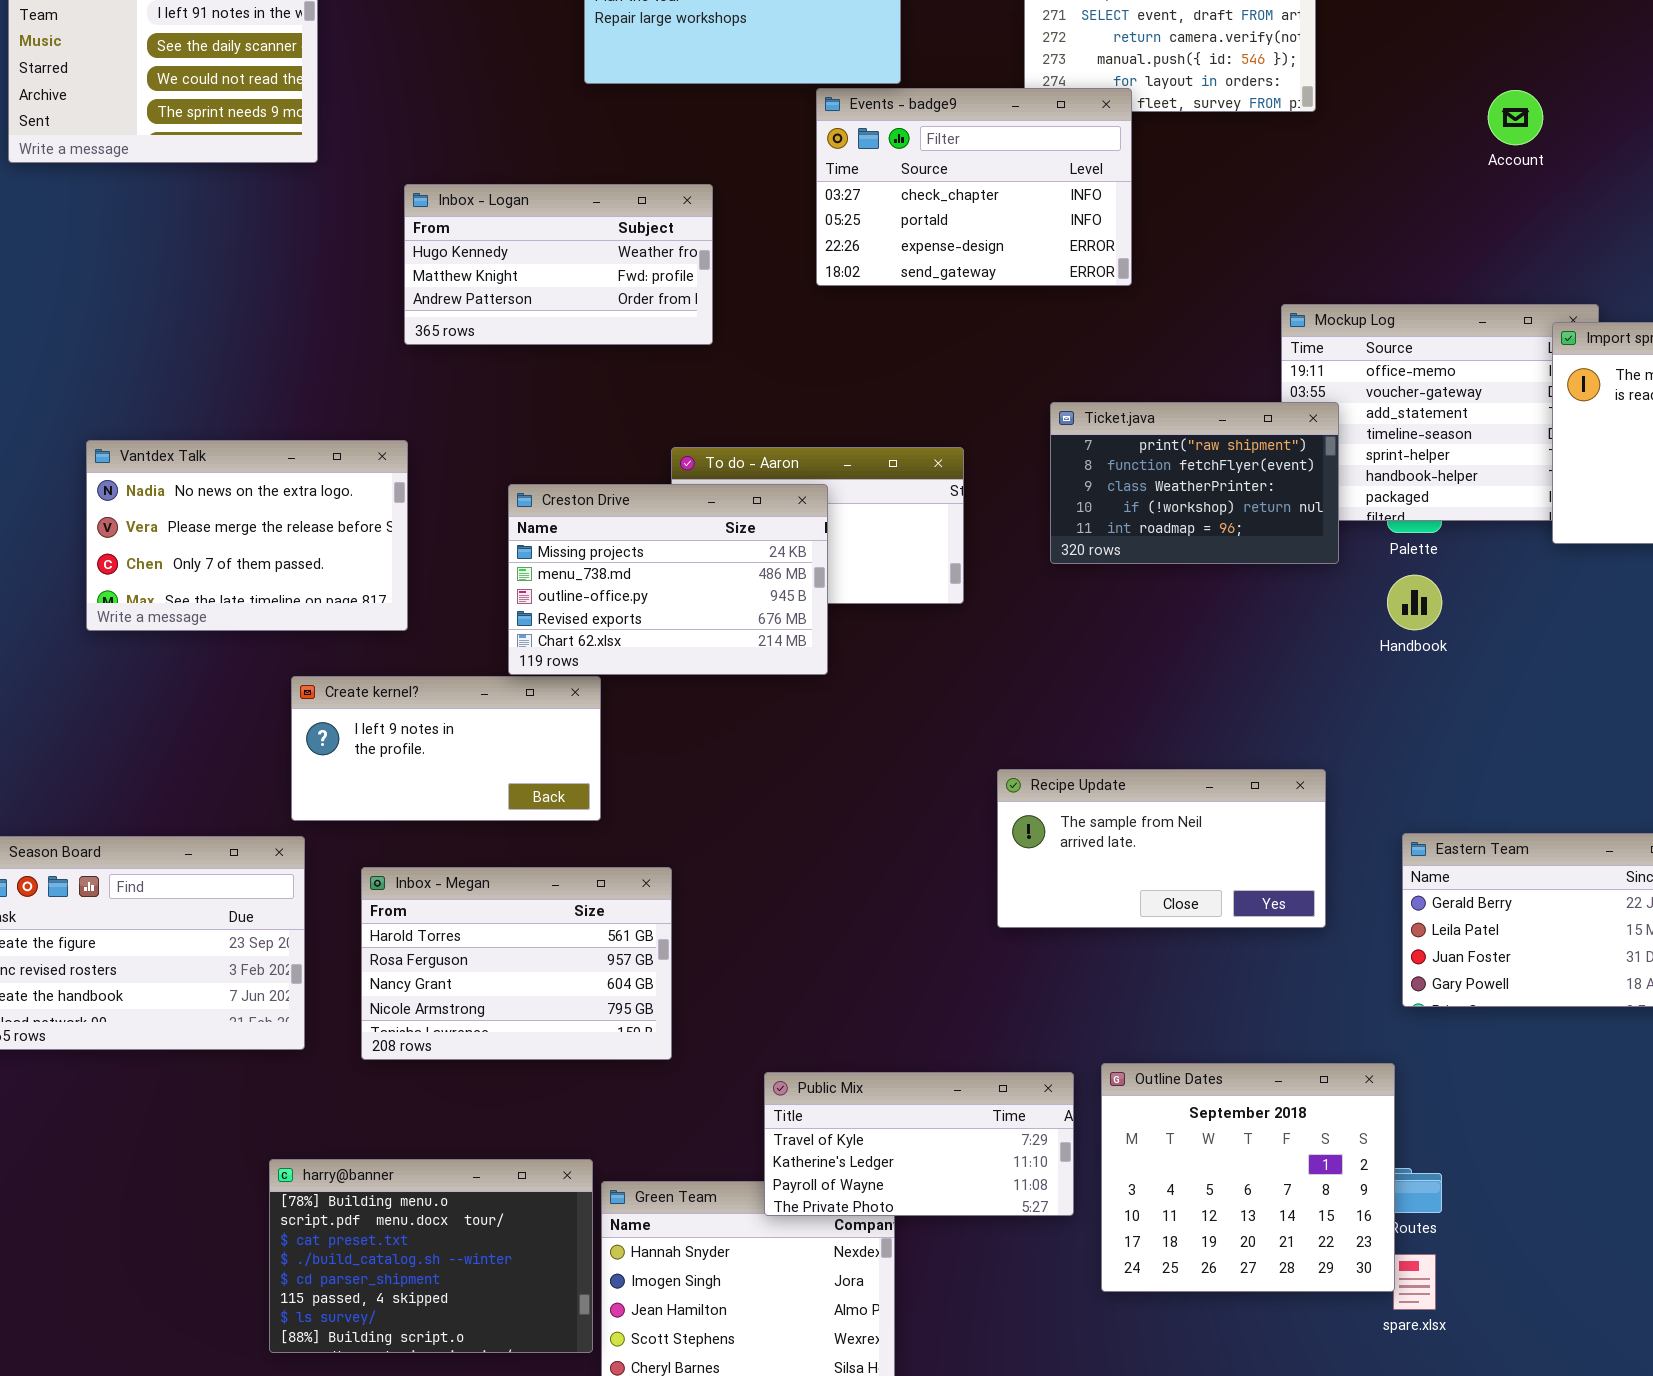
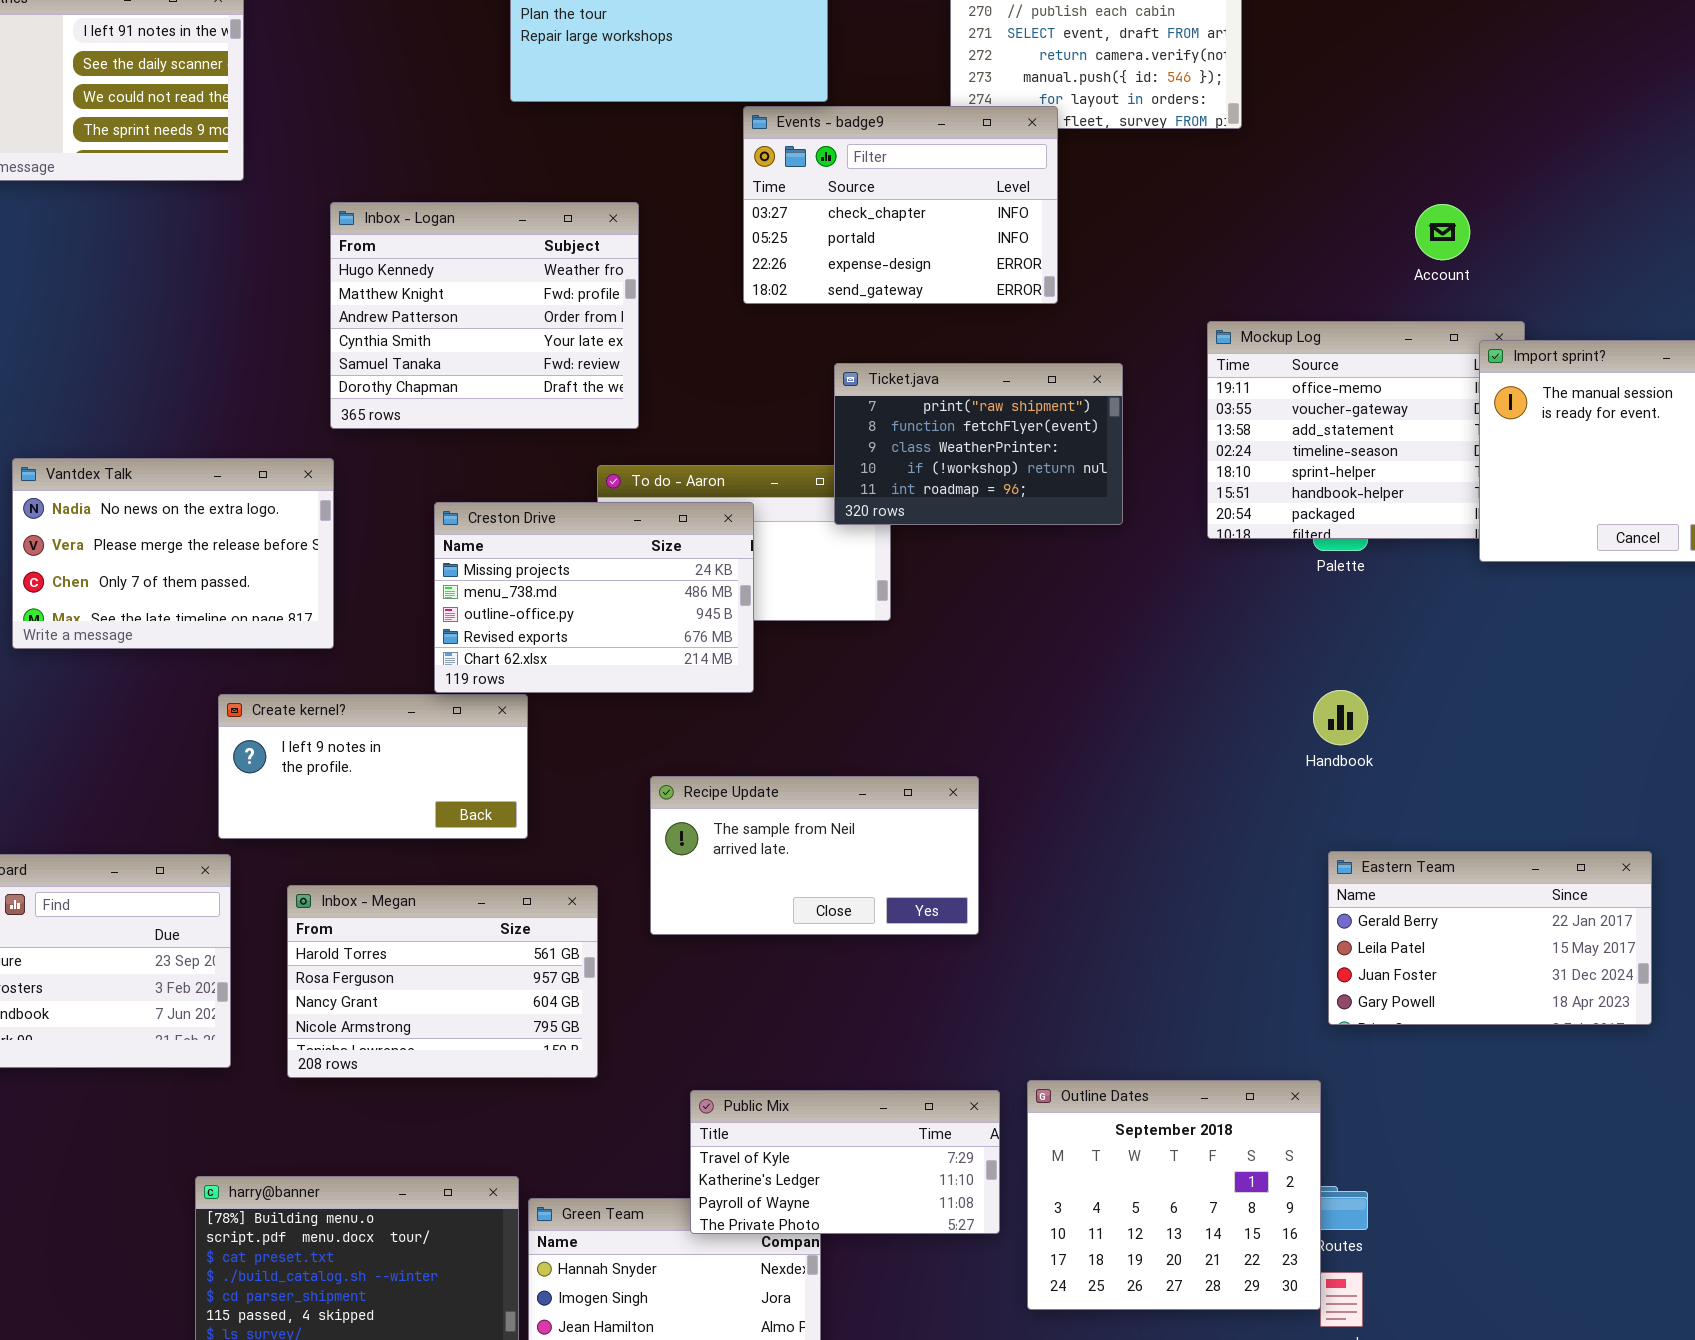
Account: [1488,90,1543,145] -> [1415,204,1470,260], moved
Inbox - Logan: [404,184,713,345] -> [330,202,639,429], resized
Ticket.java: [1050,402,1339,564] -> [834,363,1123,525], moved
Handbook: [1387,575,1442,630] -> [1313,690,1368,745], moved
Recipe Update: [997,769,1326,928] -> [650,776,979,935], moved

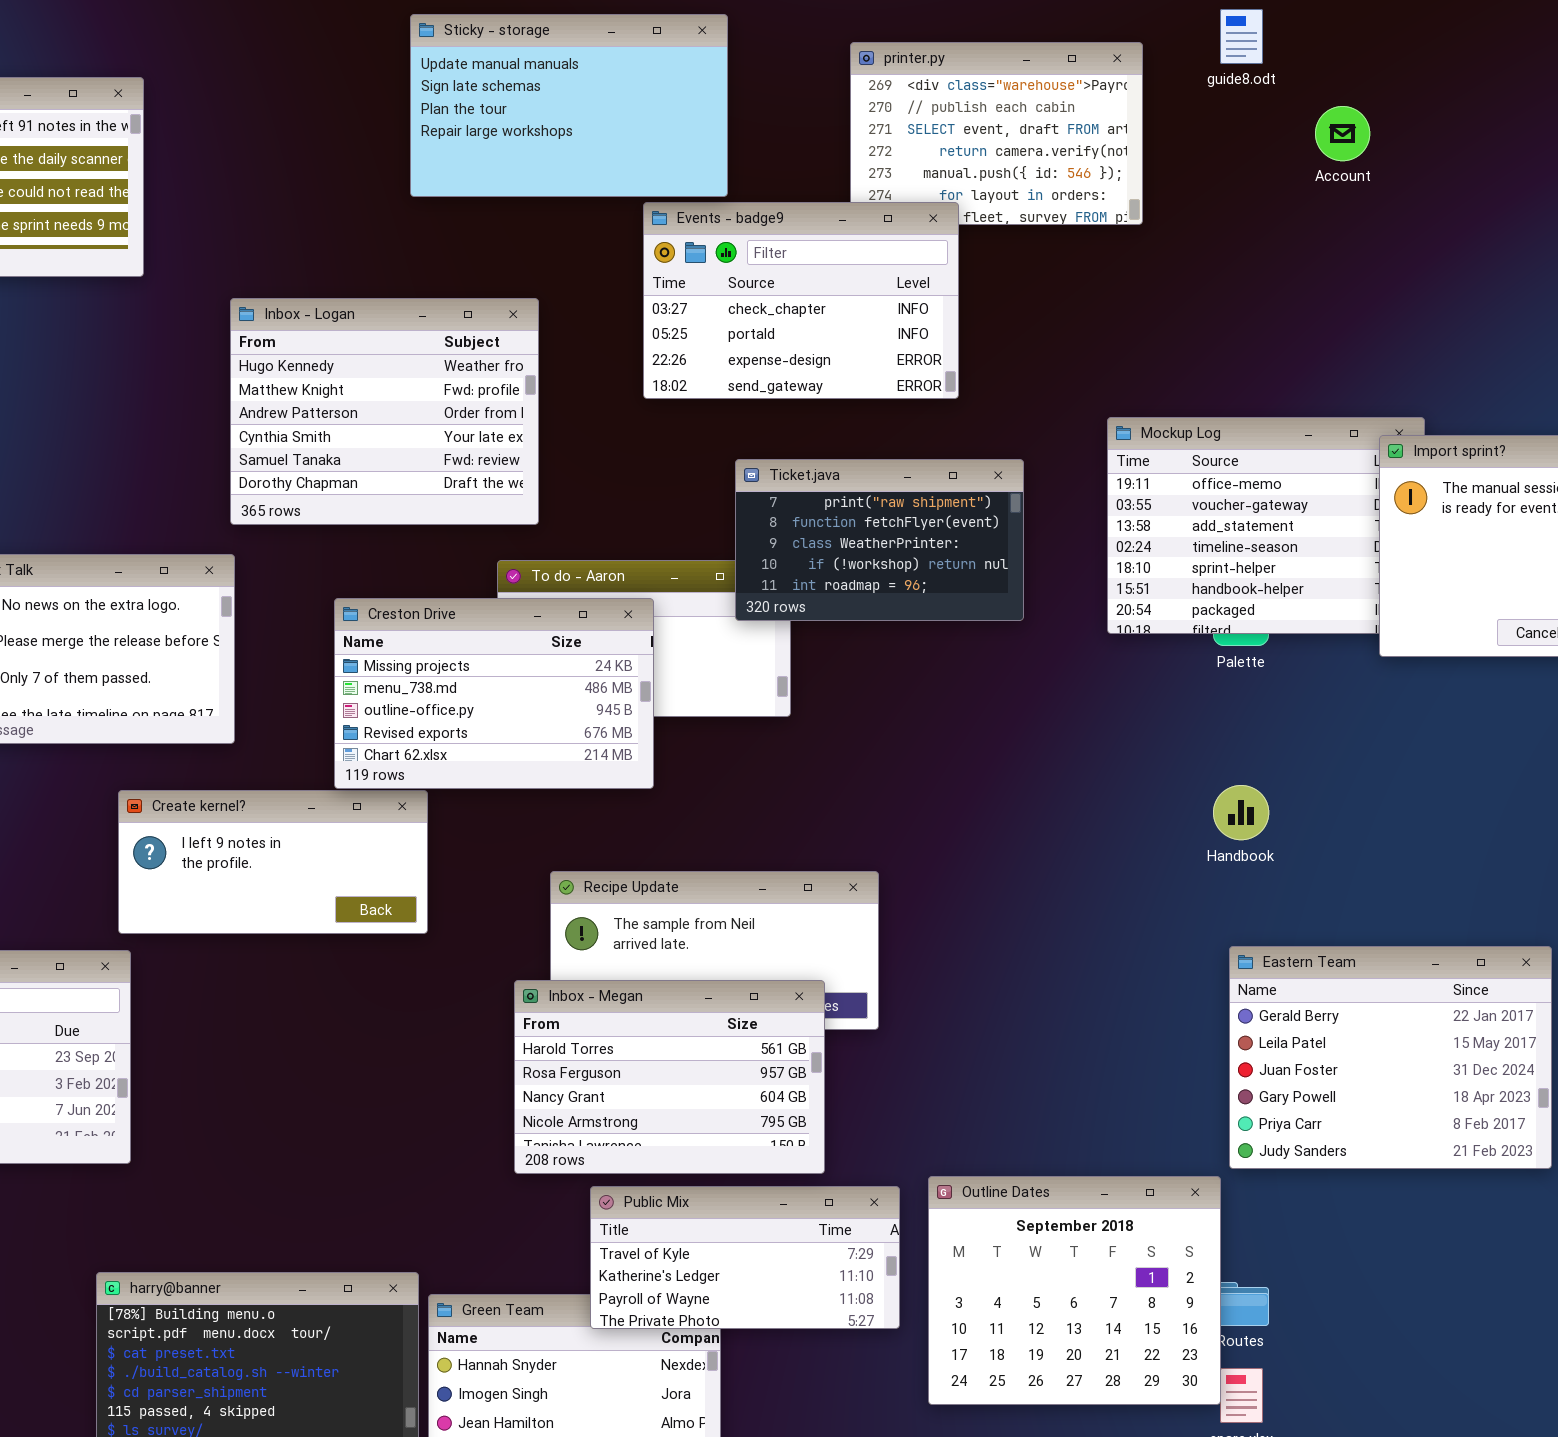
Account: [1415,204,1470,260] -> [1315,106,1370,161], moved
Eastern Team: [1328,851,1652,1025] -> [1229,946,1552,1169], resized
Inbox - Megan: [287,885,598,1078] -> [514,980,825,1174], moved

